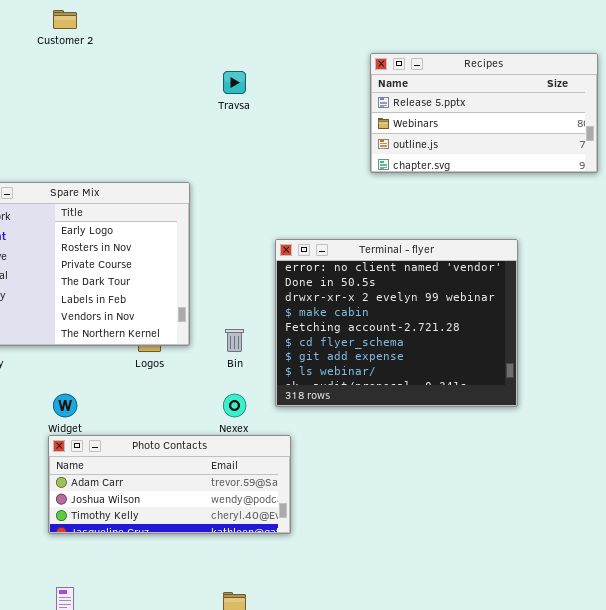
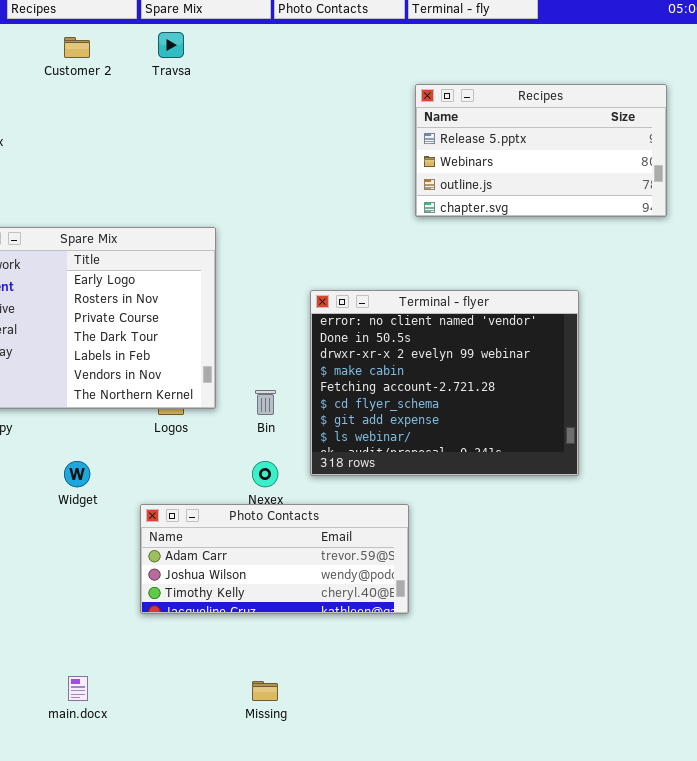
Travsa: [223,71,246,94] -> [158,32,184,58], moved
Photo Contacts: [48,435,291,534] -> [140,504,409,614], moved

